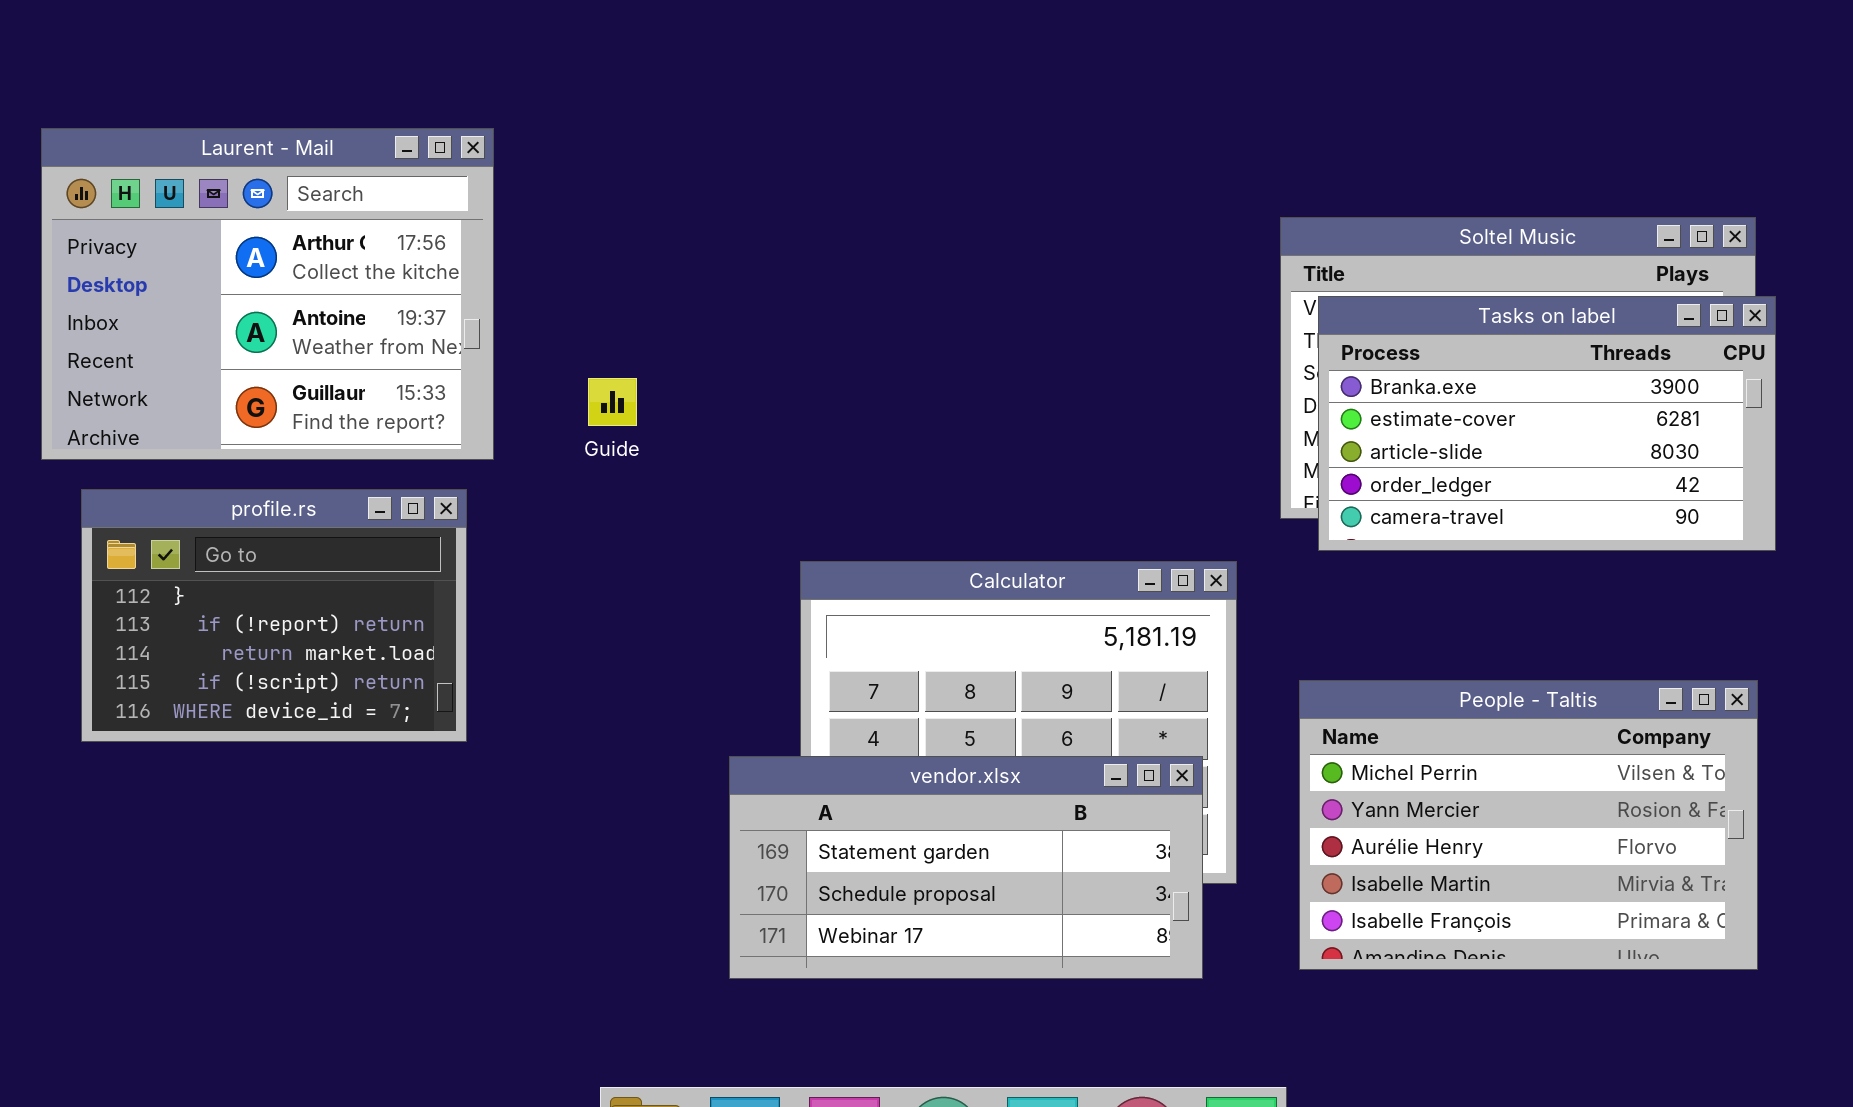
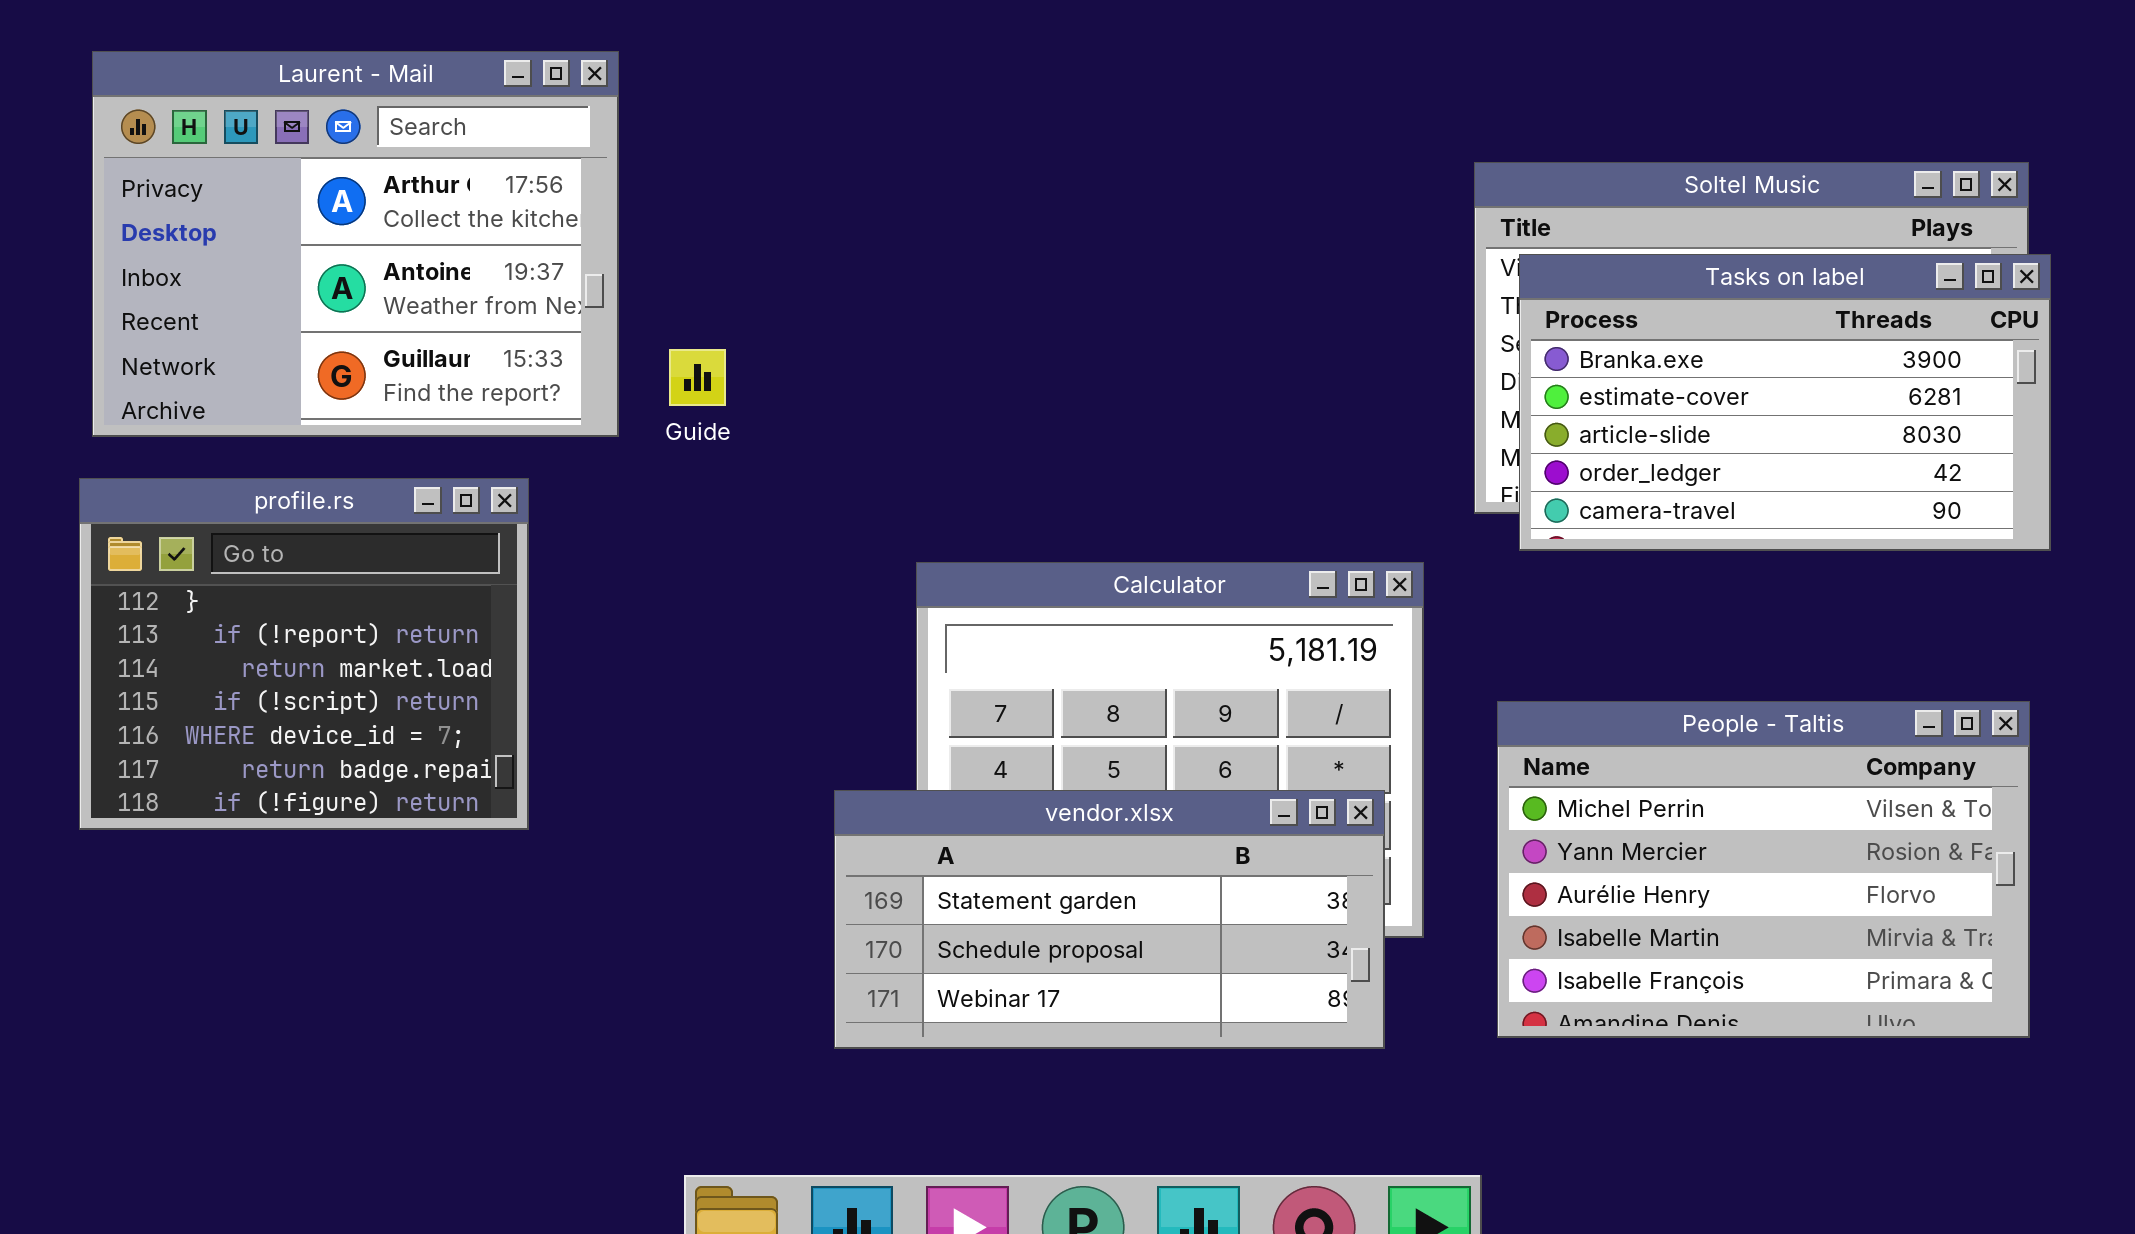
Laurent - Mail: [41,128,494,460] -> [92,51,619,437], moved
profile.rs: [81,489,467,742] -> [79,478,529,830], resized

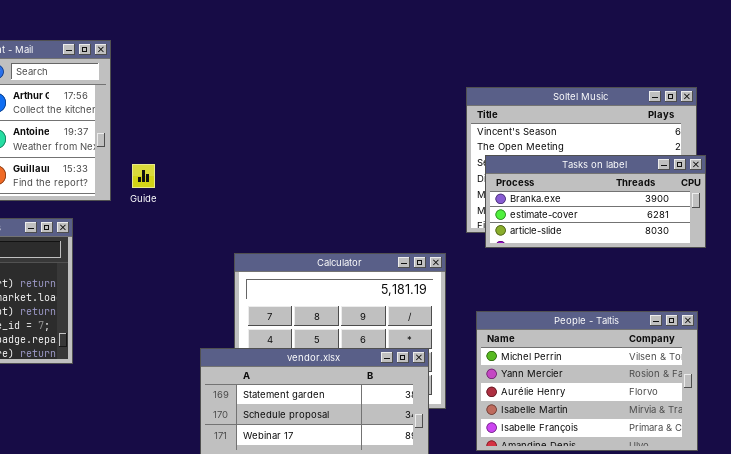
Tasks on label: [1519,254,2051,551] -> [485,155,706,248], resized

